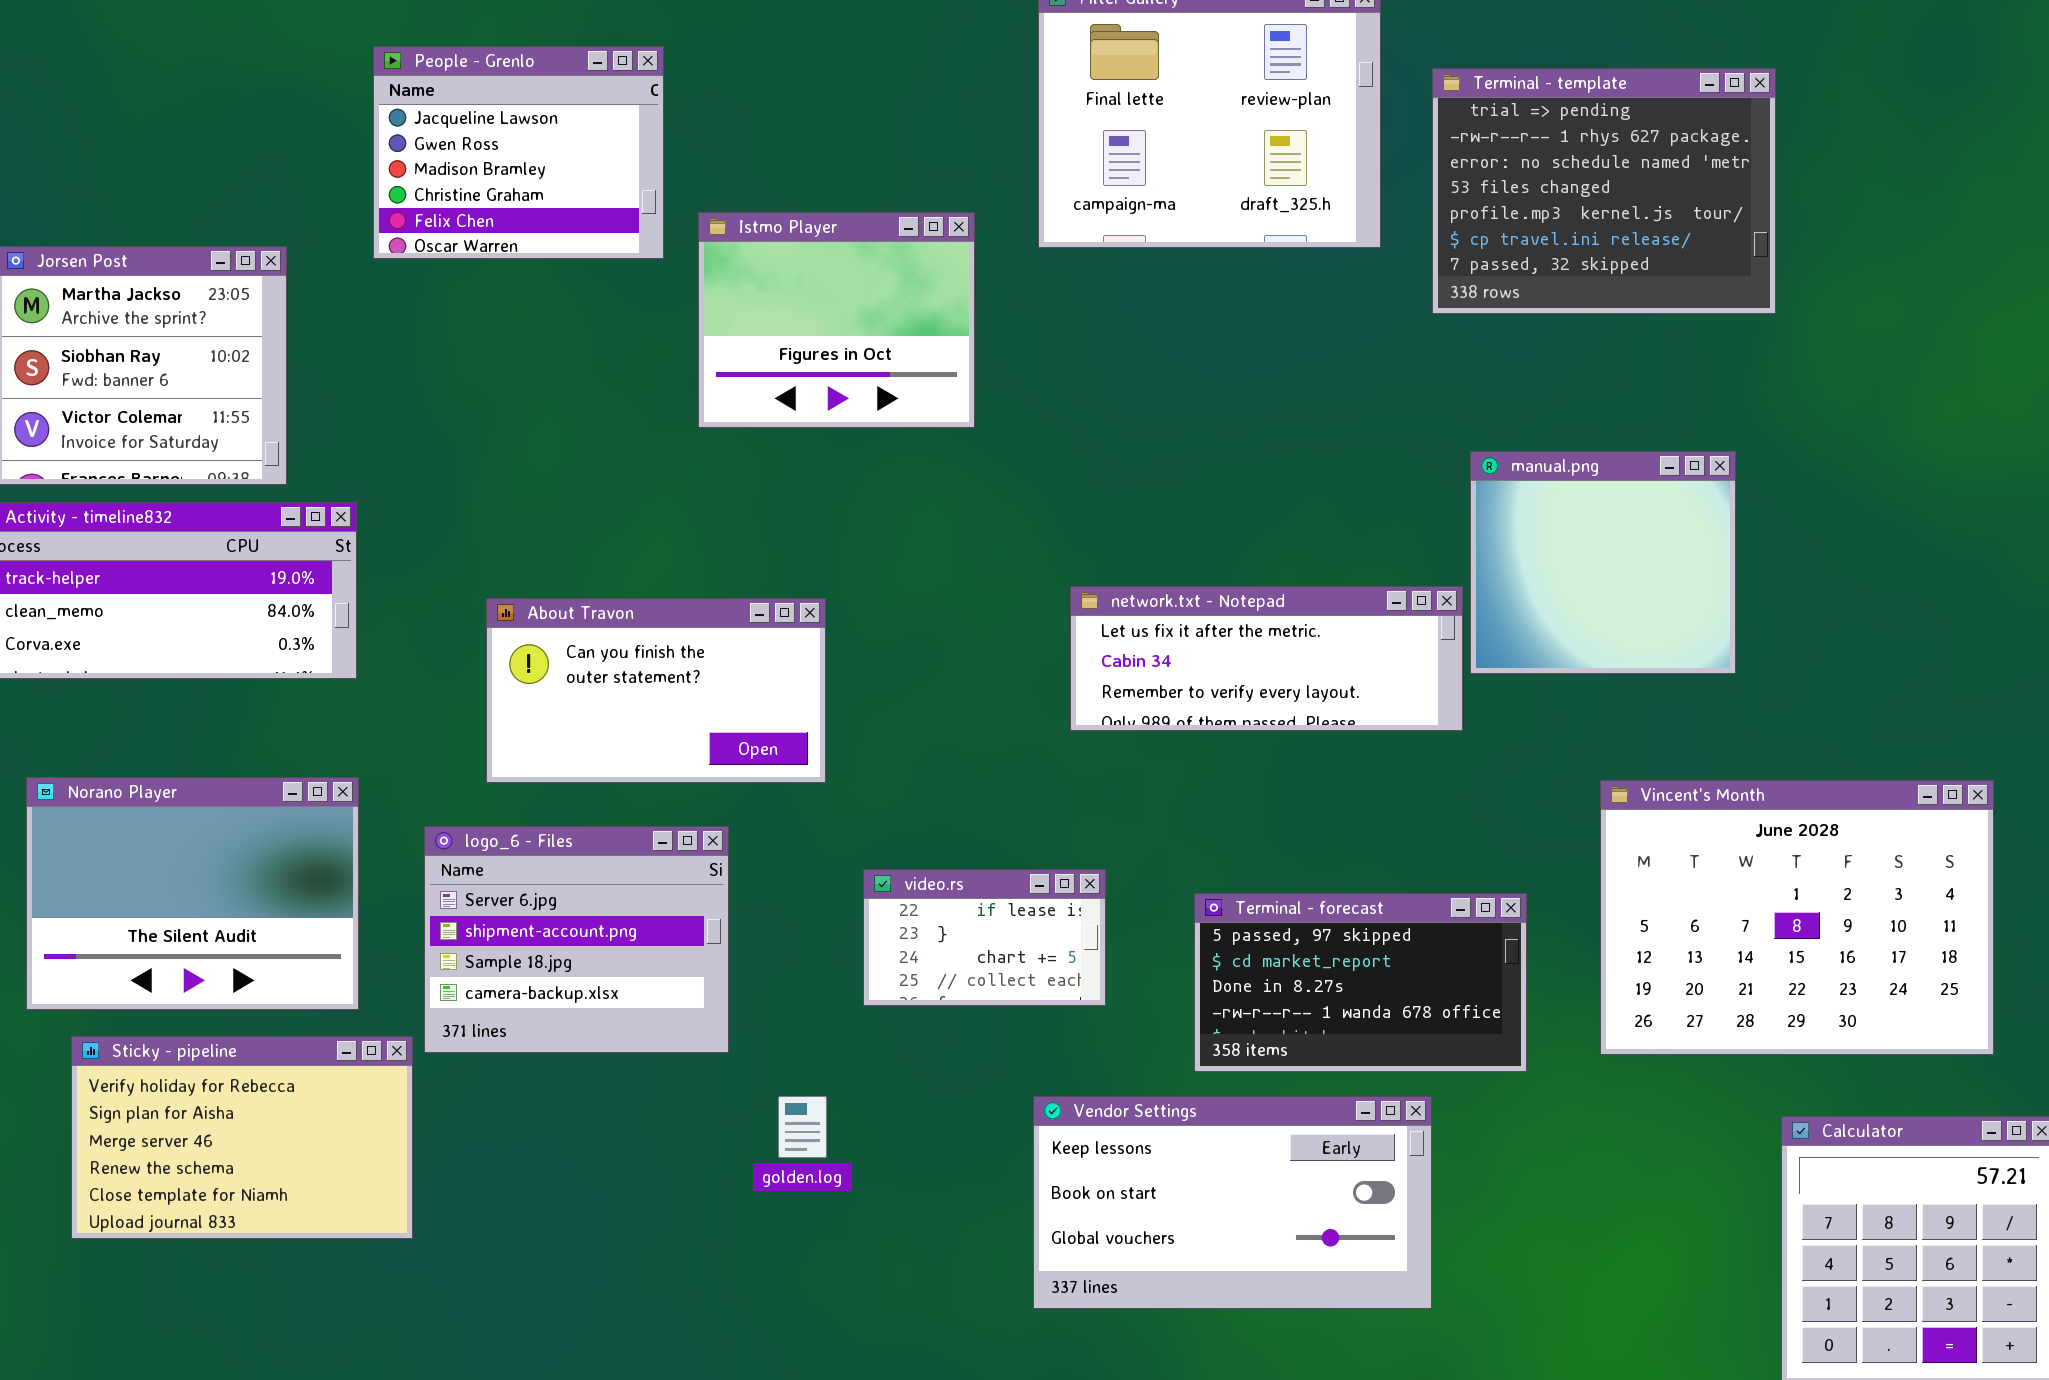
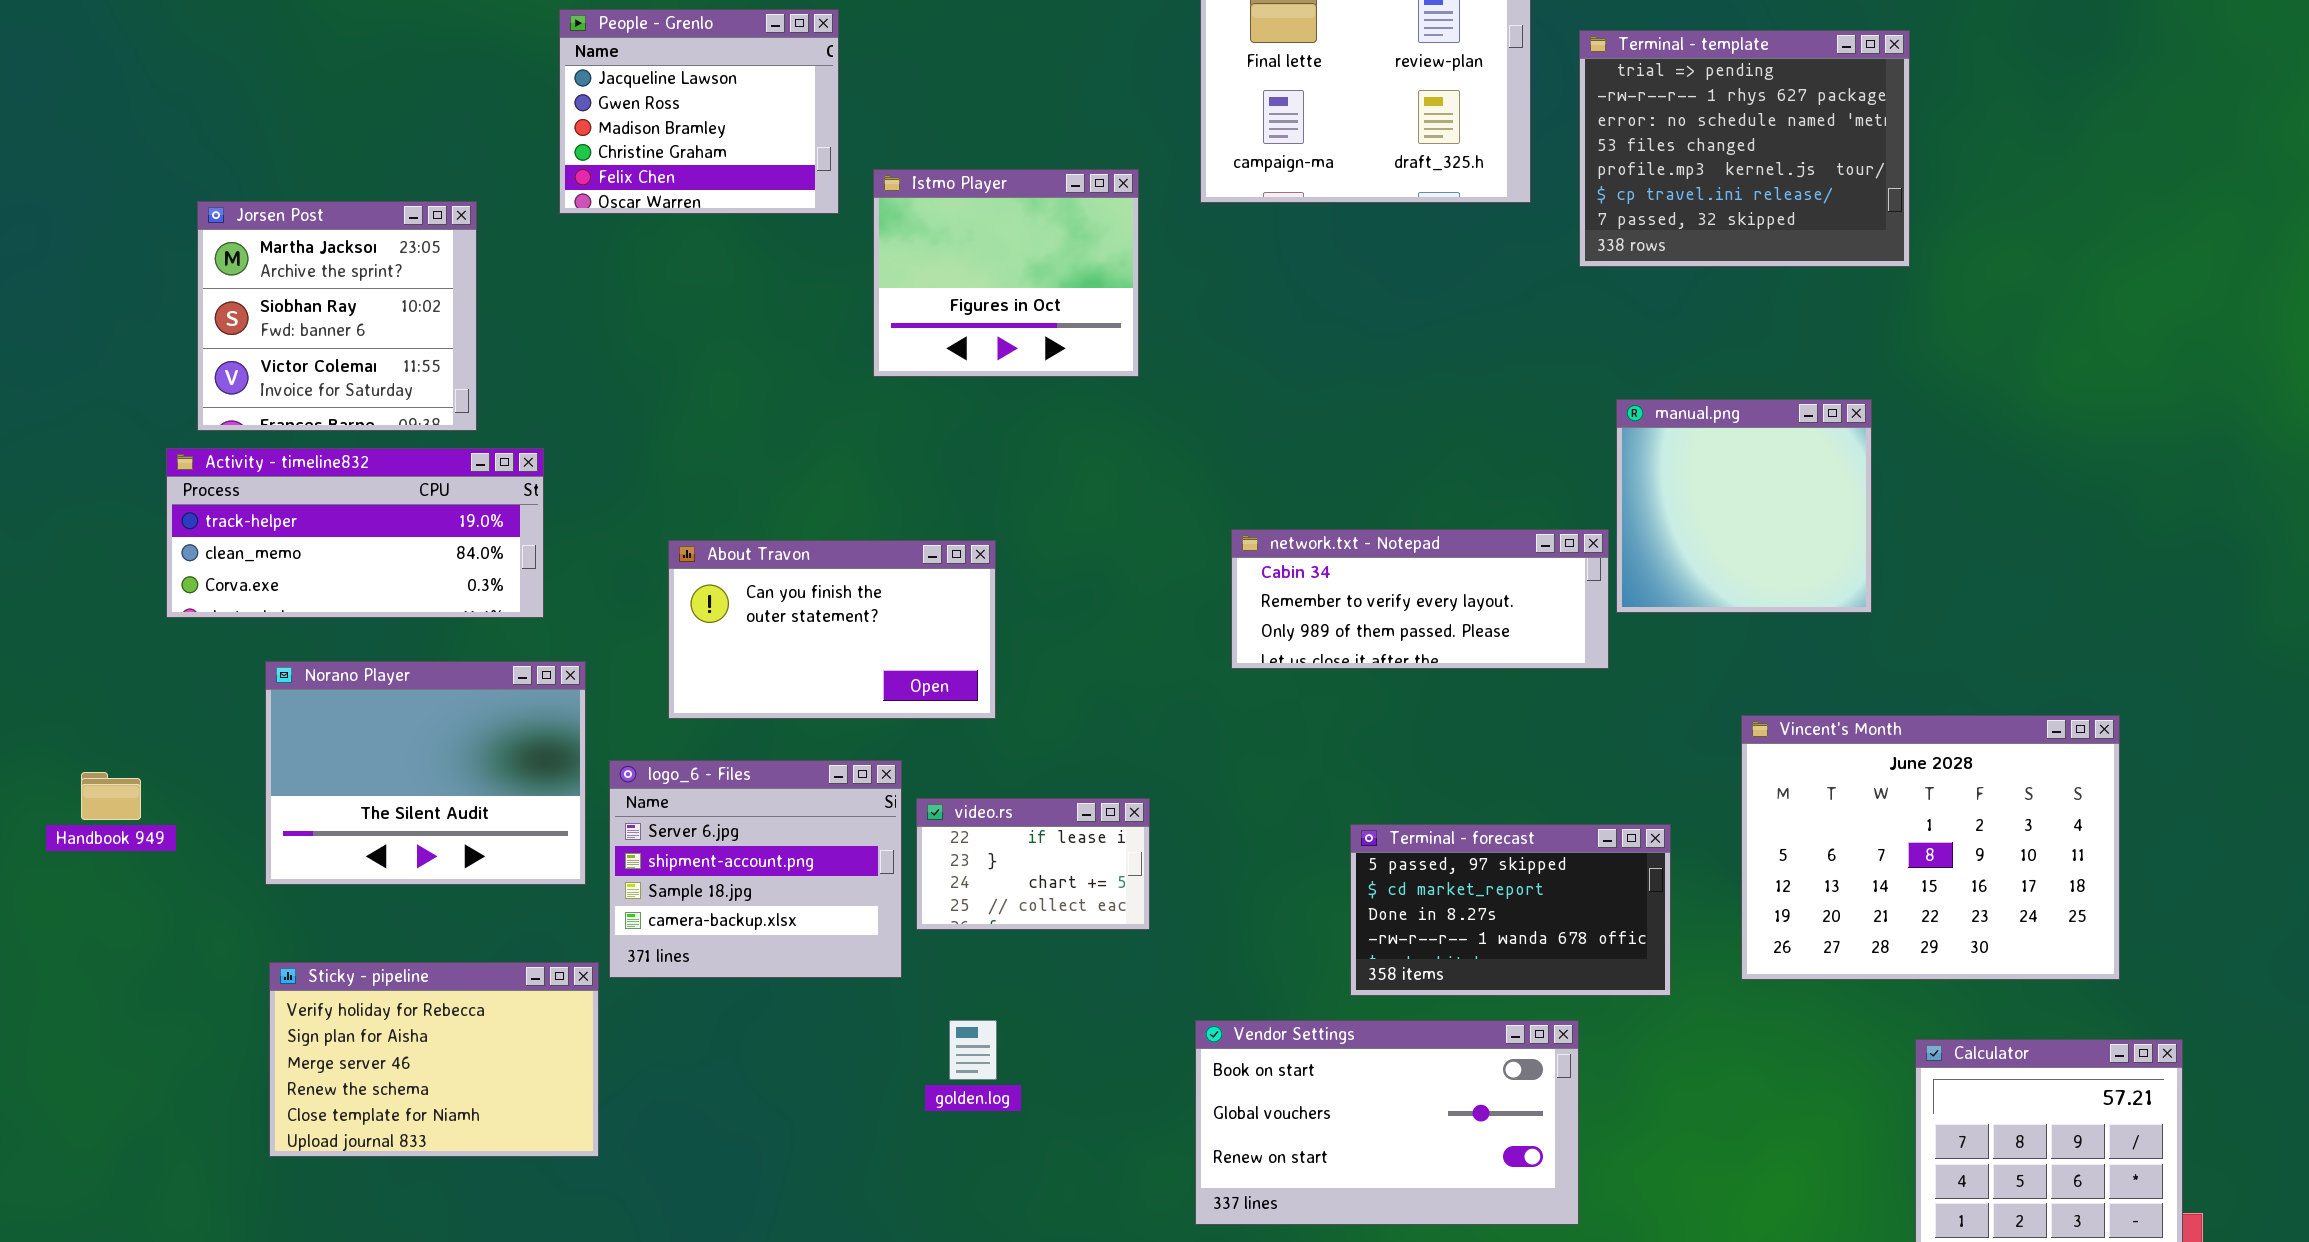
network.txt - Notepad: [1070,586,1463,731] -> [1231,529,1609,669], scrolled down 1 row
Norano Player: [26,777,359,1010] -> [265,661,586,885], moved
video.rs: [863,869,1106,1006] -> [916,798,1150,930], moved
Vendor Settings: [1033,1096,1432,1309] -> [1195,1020,1579,1225], scrolled down 1 row

